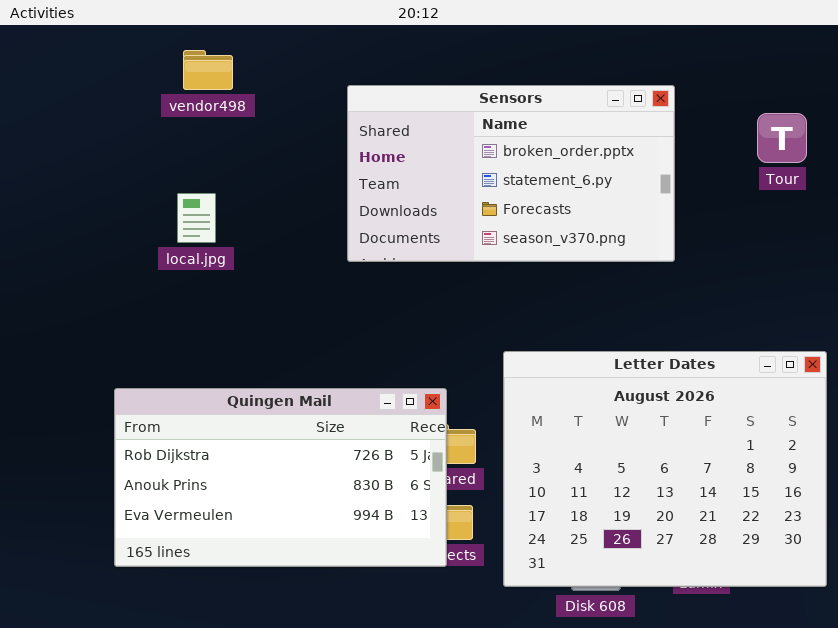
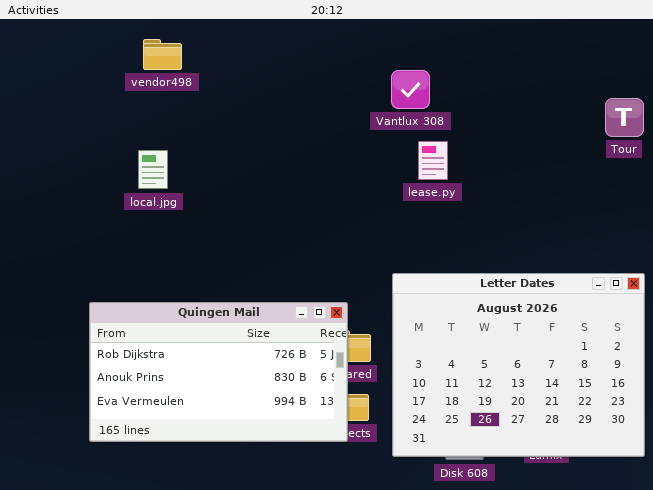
Sensors: [347,85,675,262] -> none, closed
Tour: [757,113,807,163] -> [605,98,644,137], moved

